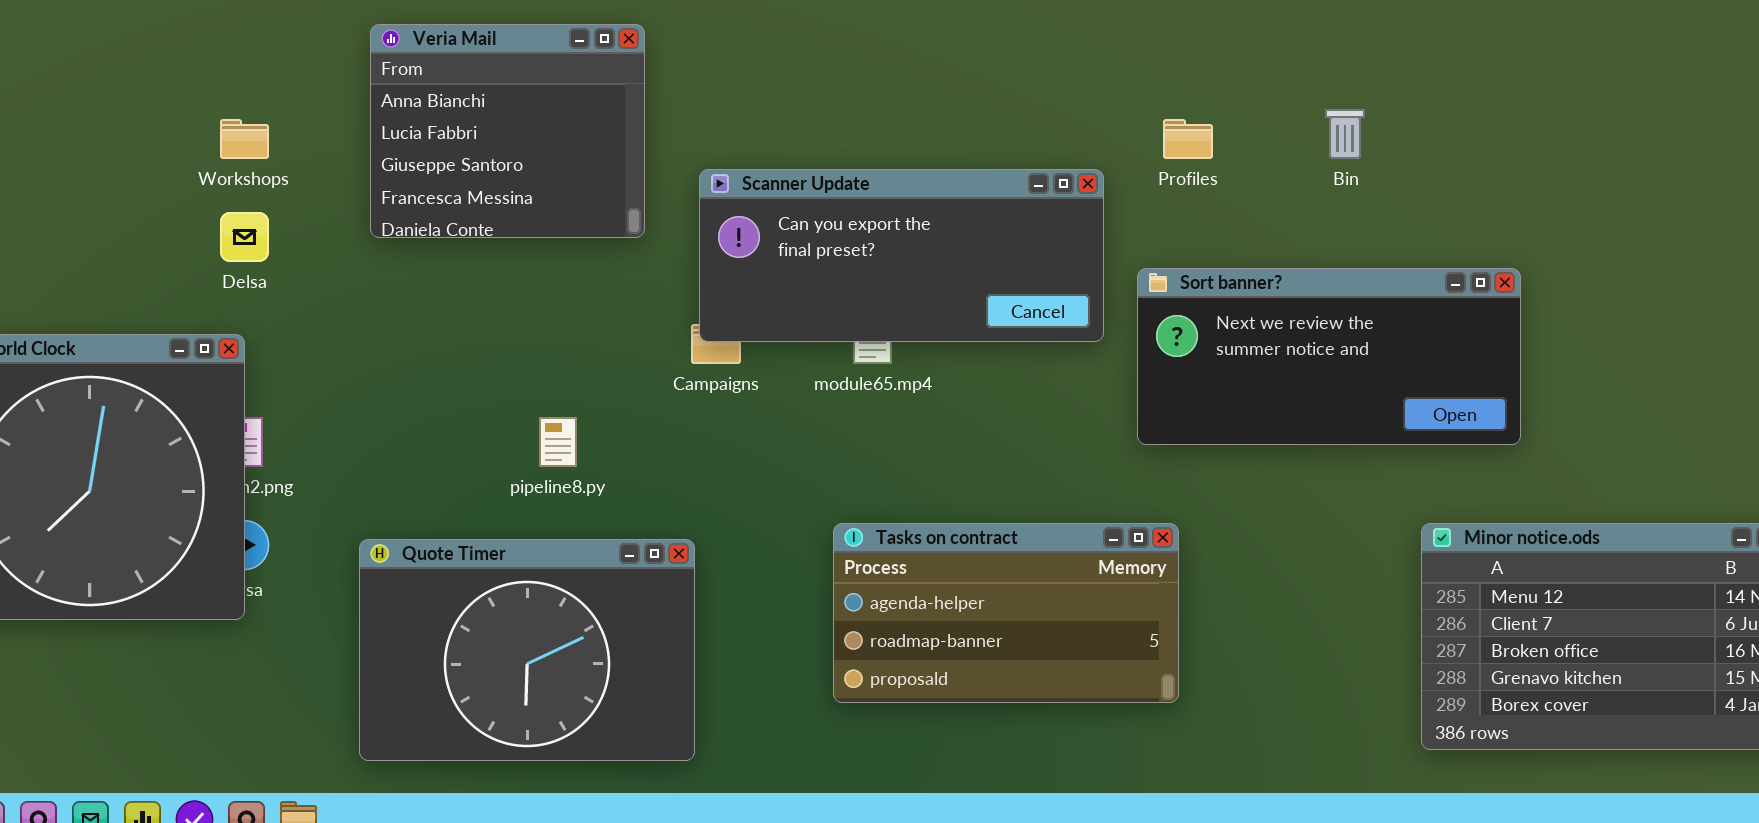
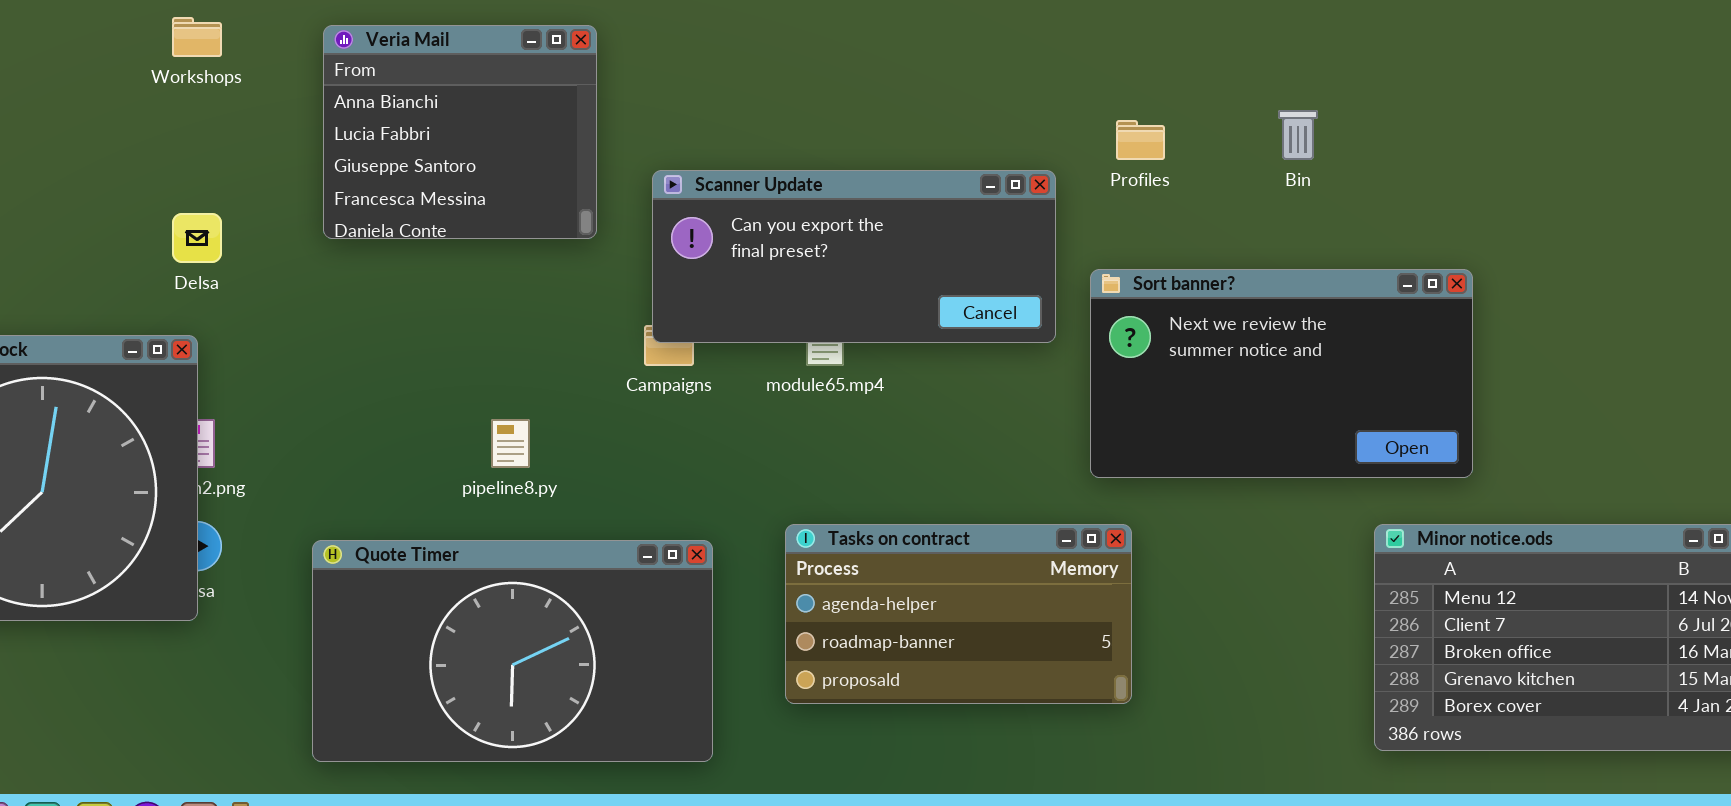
Workshops: [220,119,269,159] -> [172,17,222,57], moved
Sort banner?: [1137,268,1521,445] -> [1090,269,1473,478], resized
Quote Timer: [359,539,695,761] -> [312,540,713,762], resized

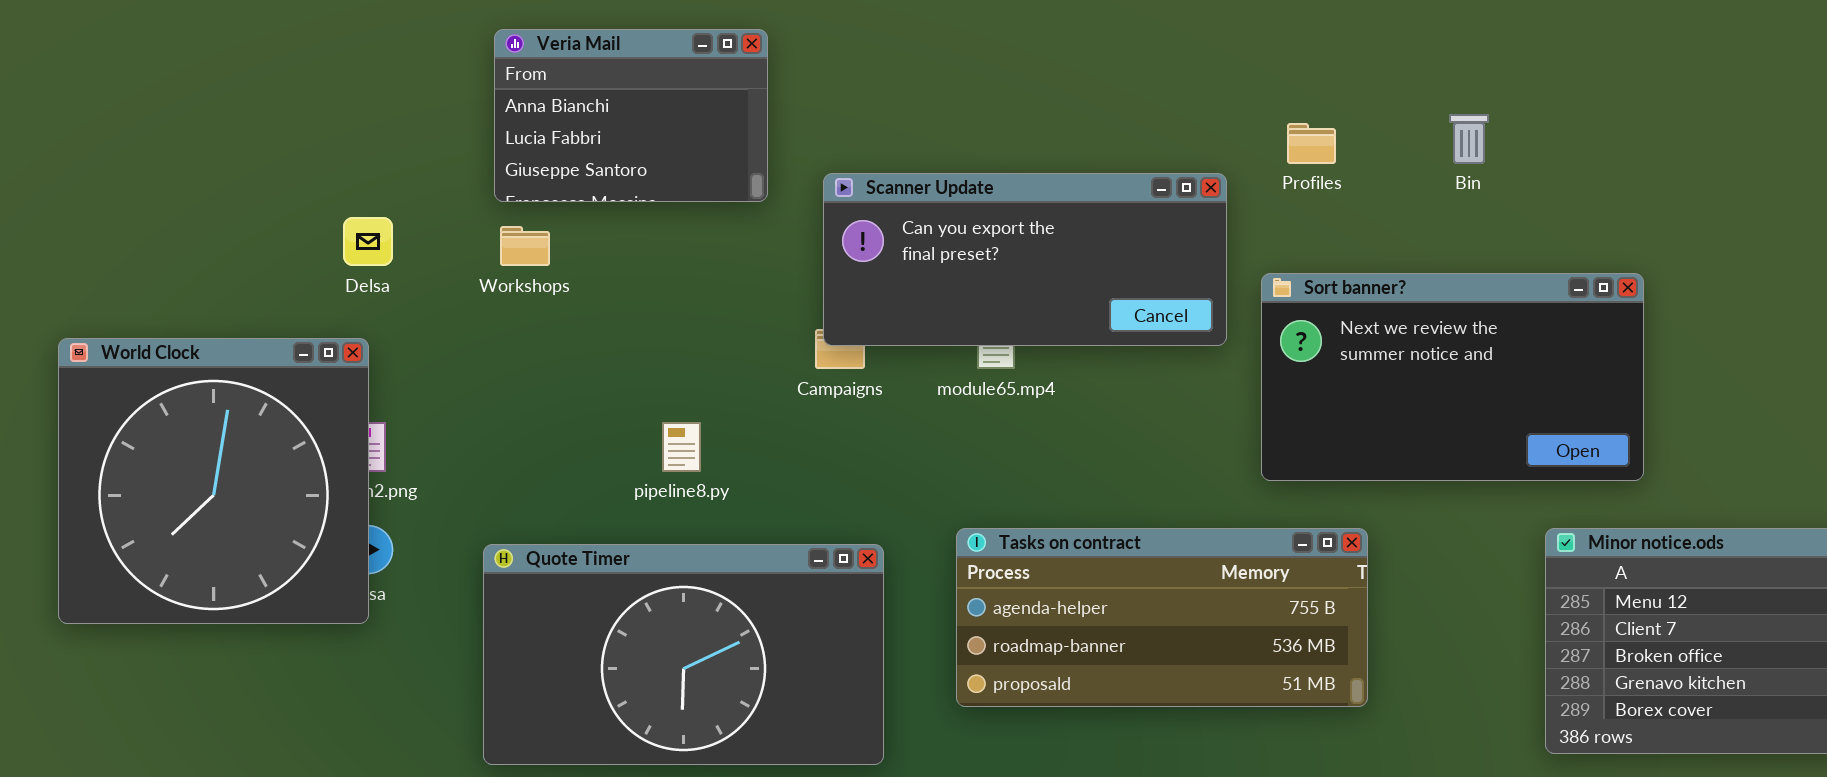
Workshops: [172,17,222,57] -> [500,226,550,266], moved
Veria Mail: [323,25,597,239] -> [494,29,768,202], resized
Tasks on contract: [785,524,1132,704] -> [956,528,1368,707], resized

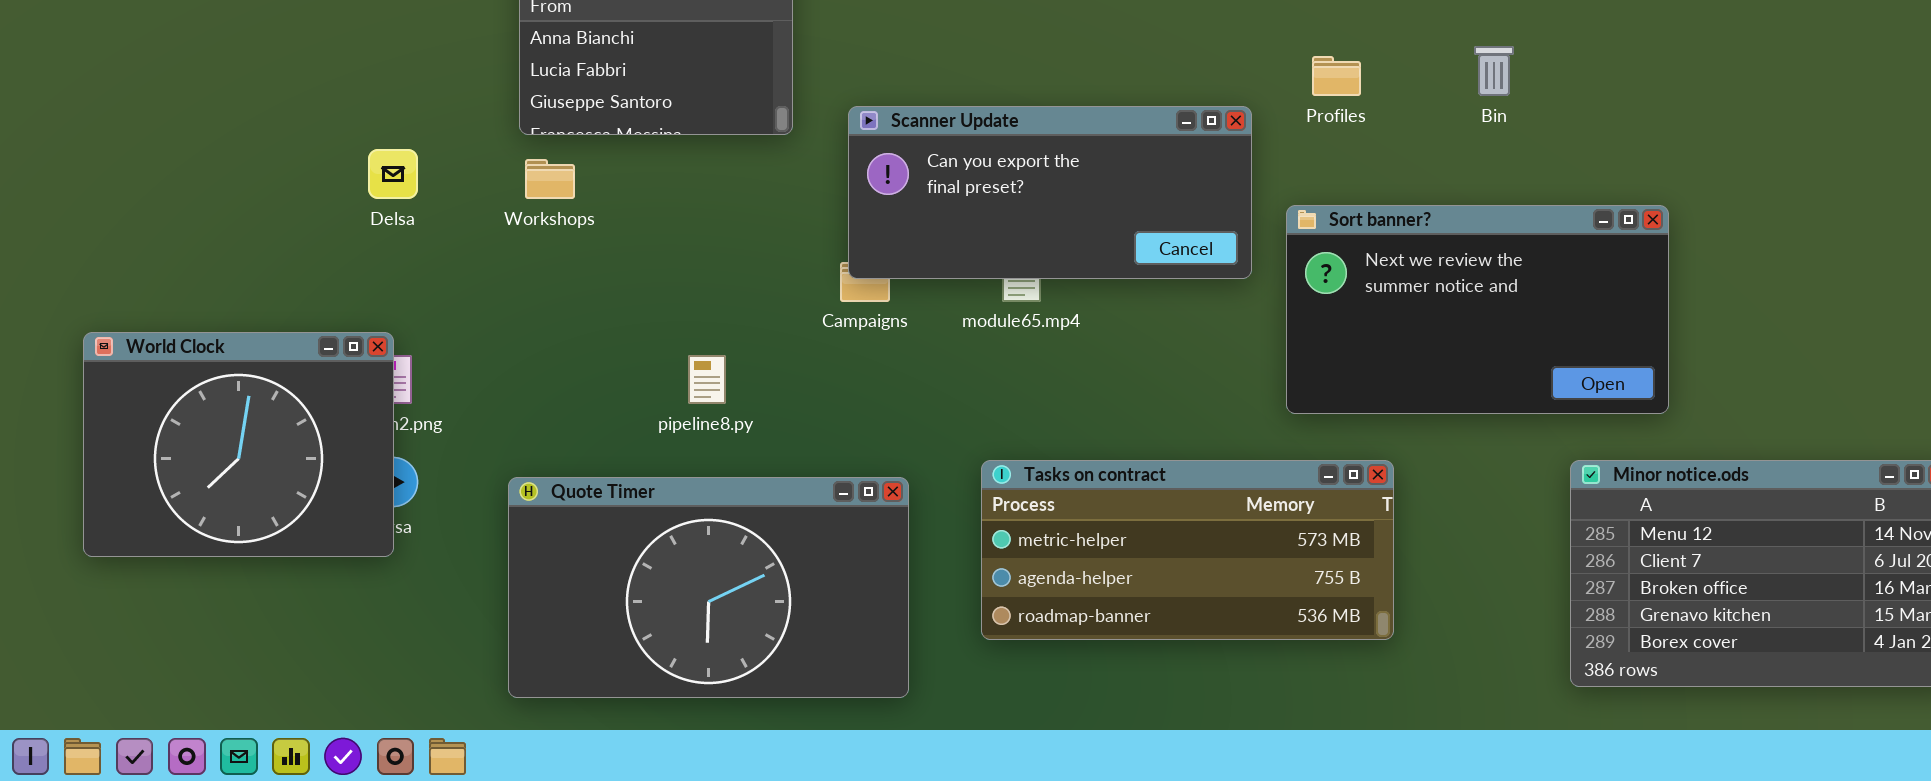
World Clock: [58,338,369,624] -> [83,332,394,557], resized
Tasks on contract: [956,528,1368,707] -> [981,460,1394,640], scrolled up 1 row

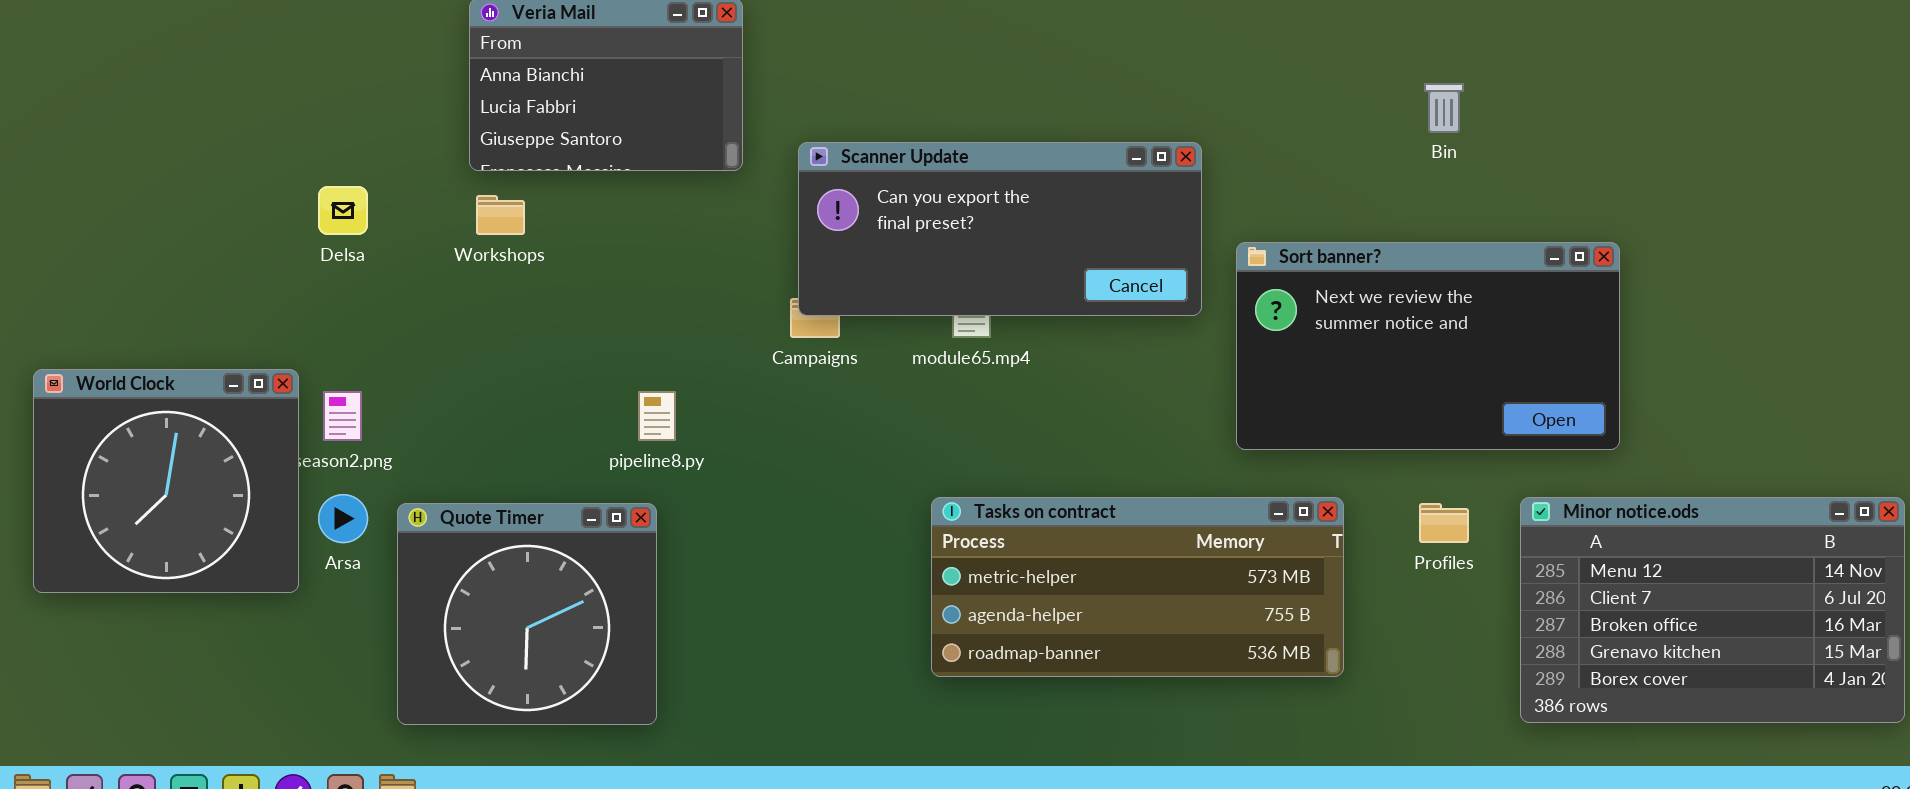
Profiles: [1312,56,1361,96] -> [1419,503,1469,543], moved
World Clock: [83,332,394,557] -> [33,369,299,593], resized
Quote Timer: [508,477,909,698] -> [397,503,657,725], moved, resized

